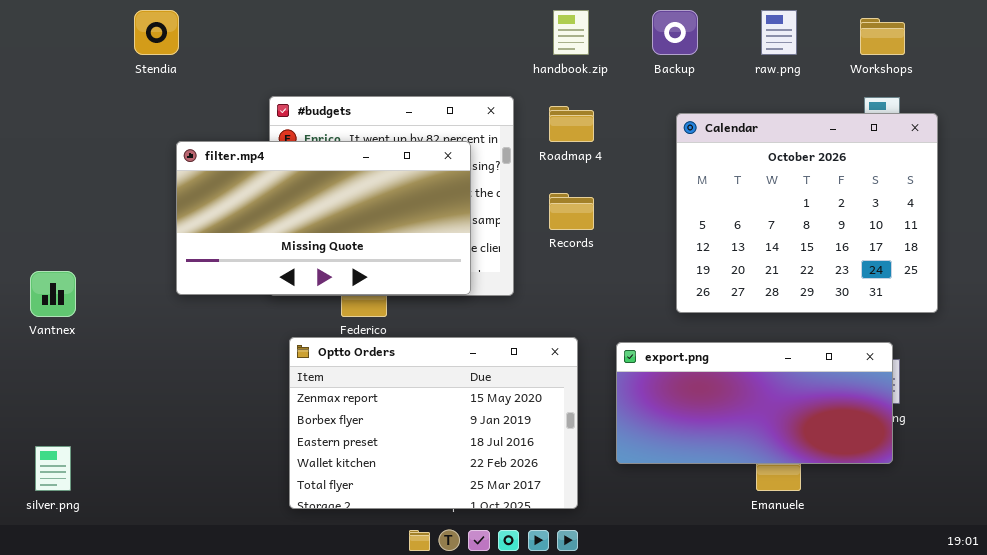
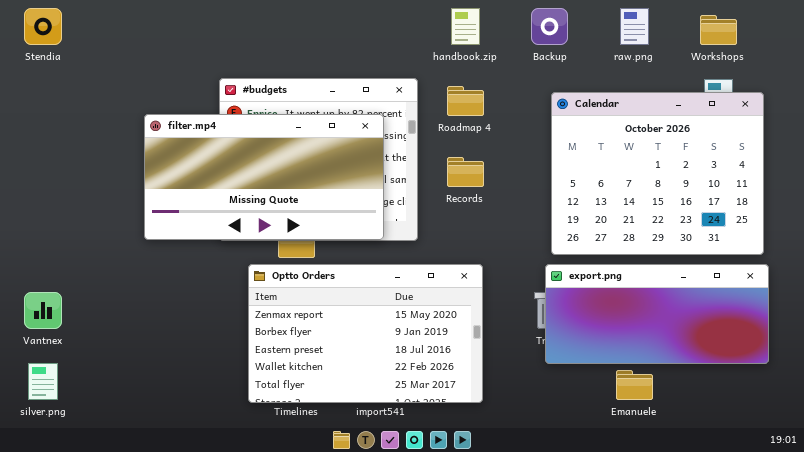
Stendia: [134,10,179,55] -> [24,8,62,45], moved
Vantnex: [30,271,76,317] -> [24,292,62,329], moved
Optto Orders: [289,337,578,509] -> [248,264,483,403], moved
export.png: [616,342,893,464] -> [545,264,769,364], moved

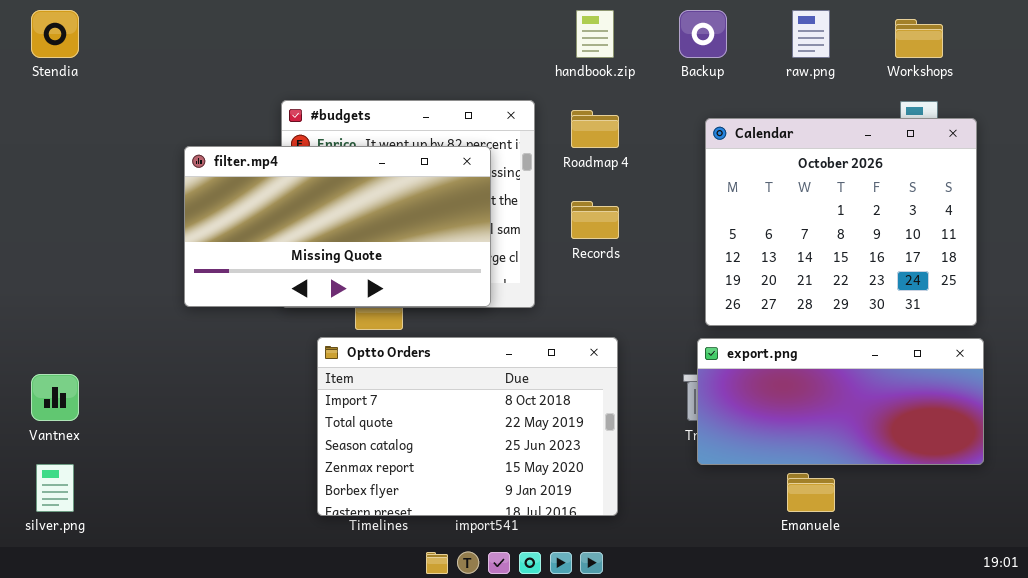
Optto Orders: [248,264,483,403] -> [317,337,618,516], scrolled up 3 rows

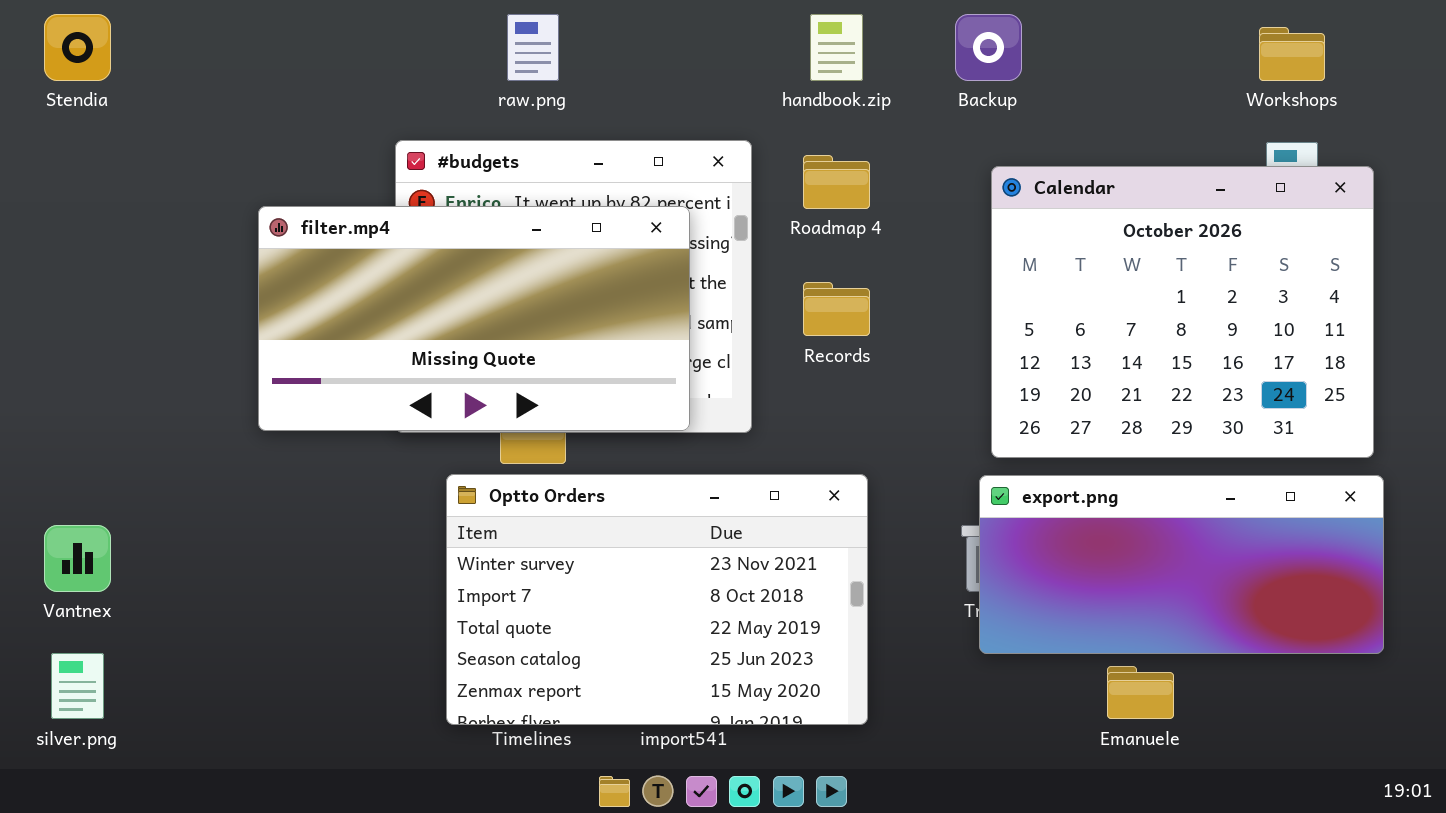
raw.png: [792,10,830,58] -> [507,14,559,81], moved
Optto Orders: [317,337,618,516] -> [446,474,868,725], scrolled up 1 row

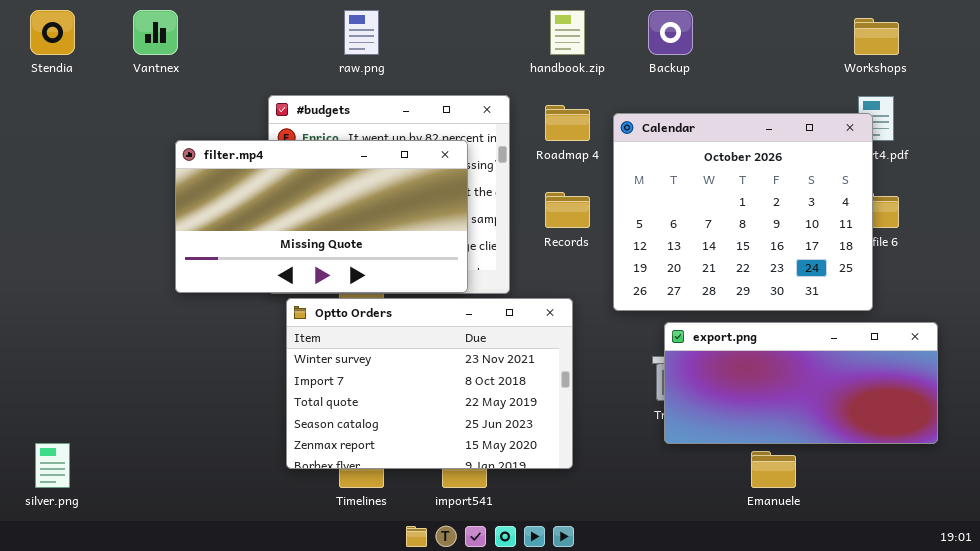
Calendar: [991,166,1374,458] -> [613,113,873,311], moved
Optto Orders: [446,474,868,725] -> [286,298,573,469], moved
Vantnex: [44,525,111,592] -> [133,10,178,55], moved

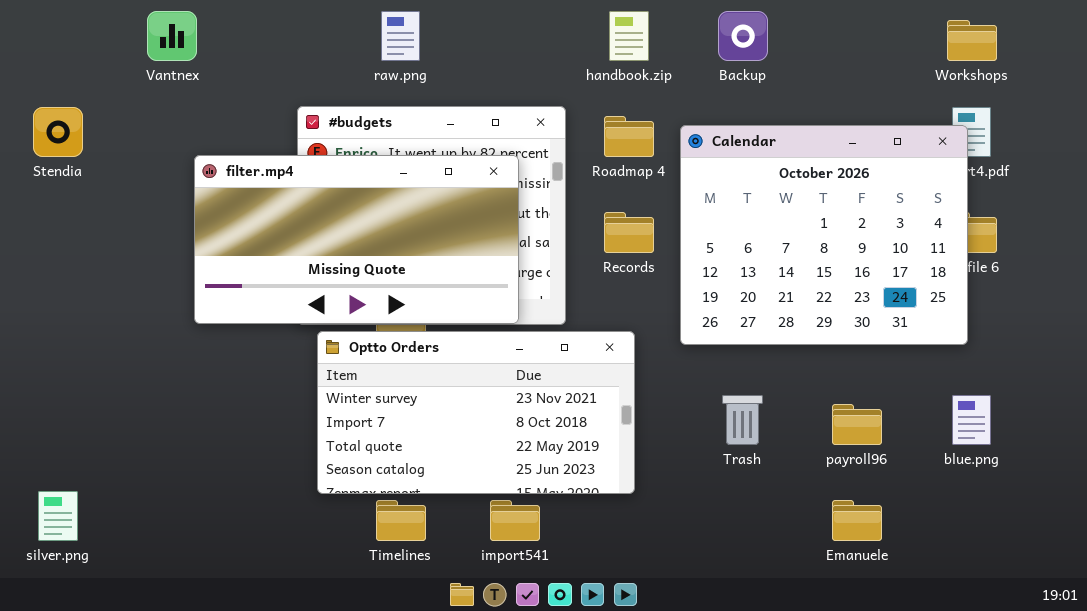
Stendia: [30,10,75,55] -> [33,107,83,157], moved
Optto Orders: [286,298,573,469] -> [317,331,635,494], resized
export.png: [664,322,938,444] -> none, closed

